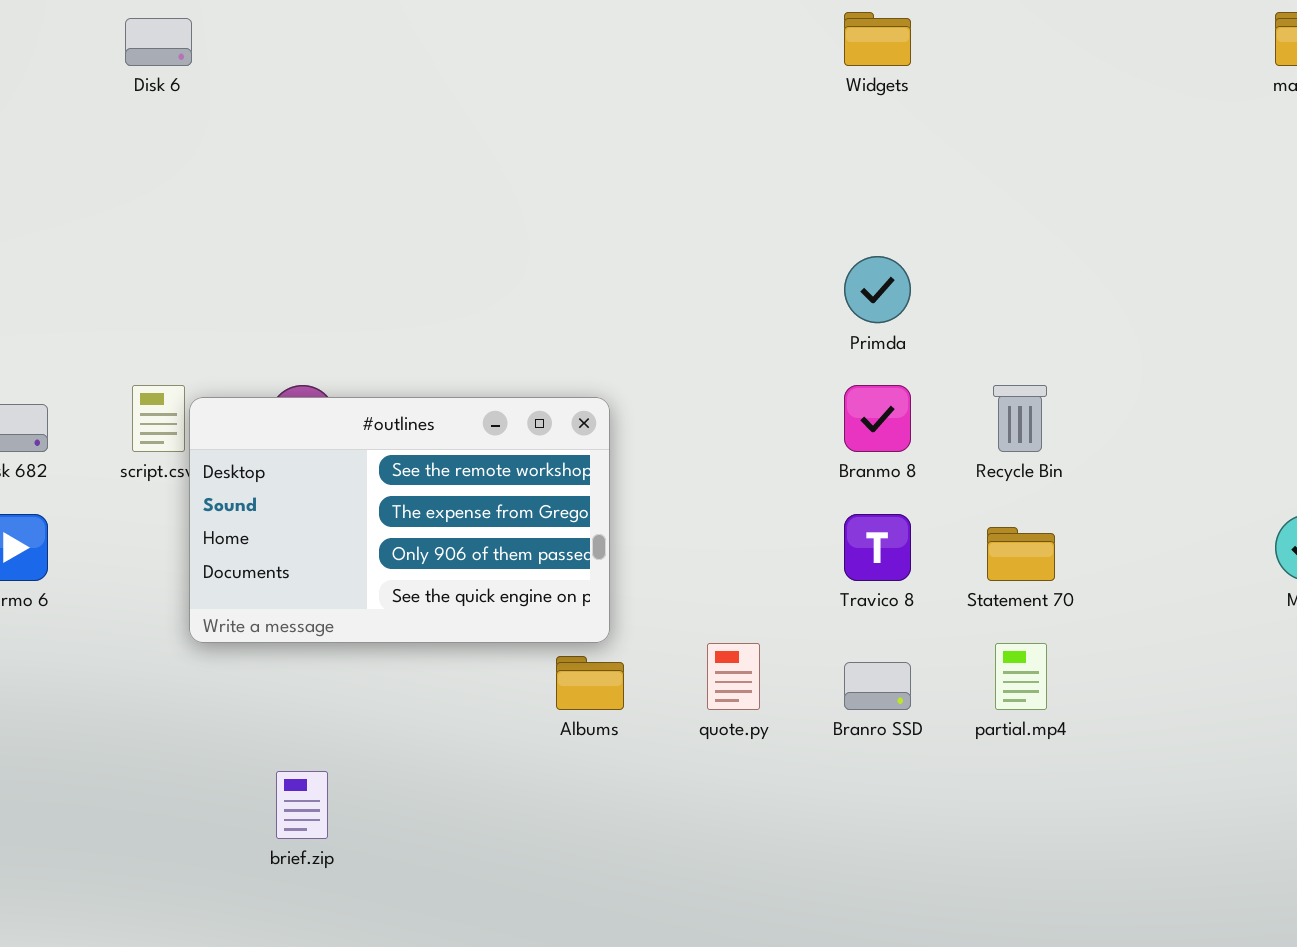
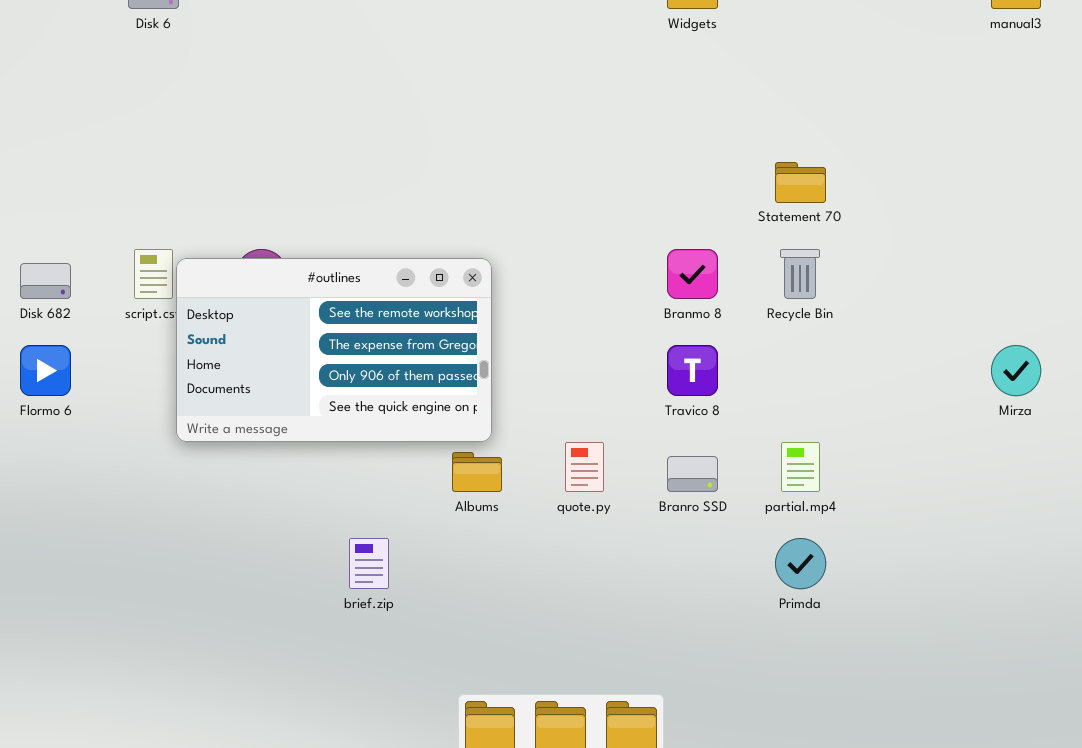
Primda: [844,256,911,323] -> [775,538,826,589], moved
Statement 70: [987,527,1055,581] -> [775,162,826,203], moved
brief.zip: [276,771,328,839] -> [349,538,389,589], moved

